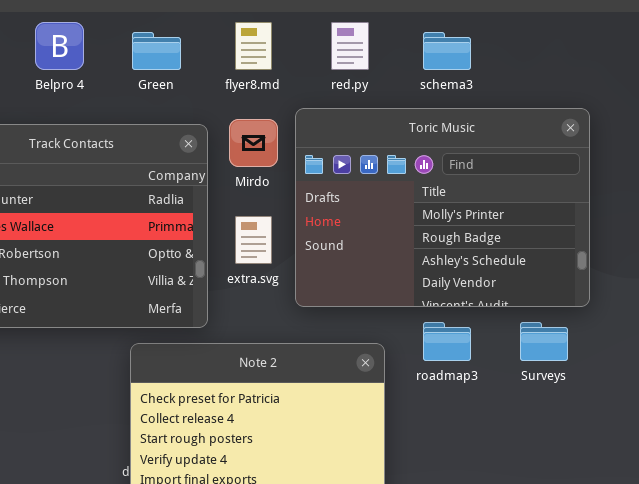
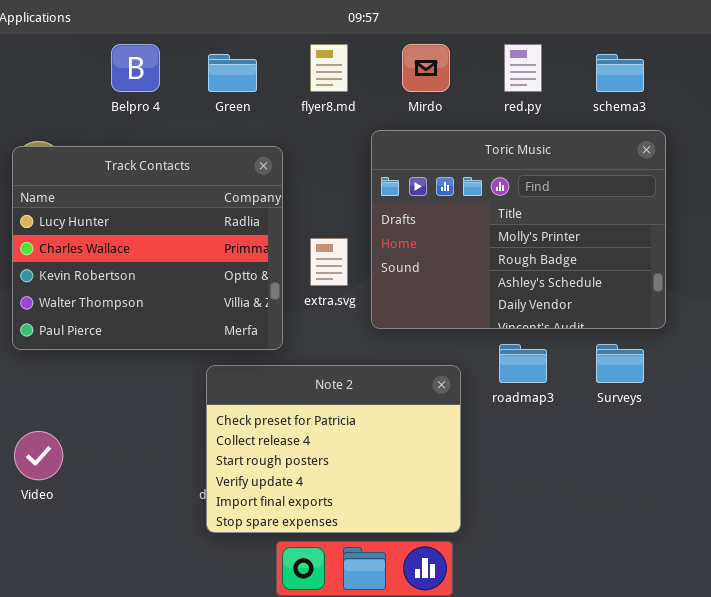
red.py: [331,22,369,70] -> [504,44,542,92], moved
schema3: [423,32,471,70] -> [596,54,644,92], moved
Mirdo: [229,119,278,167] -> [402,44,450,92], moved

